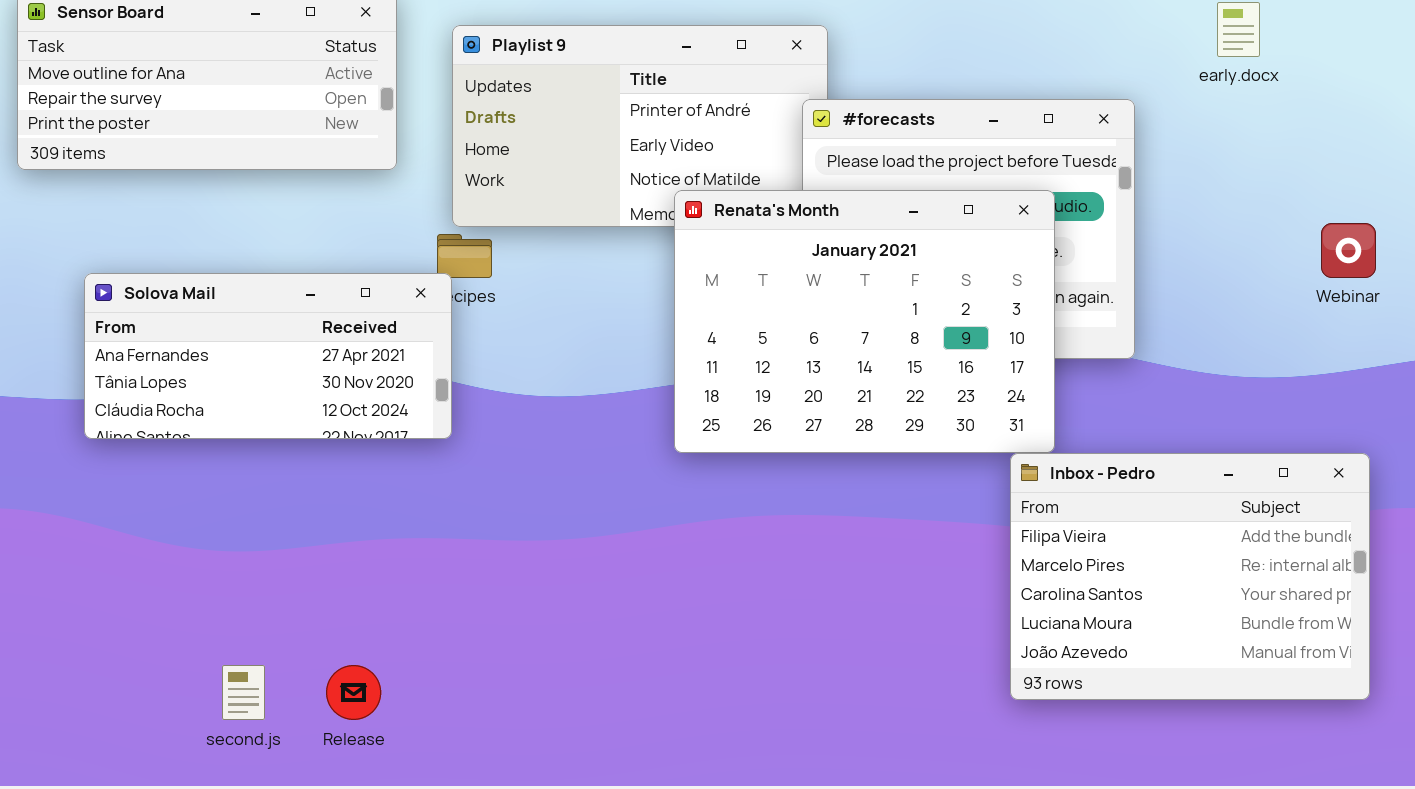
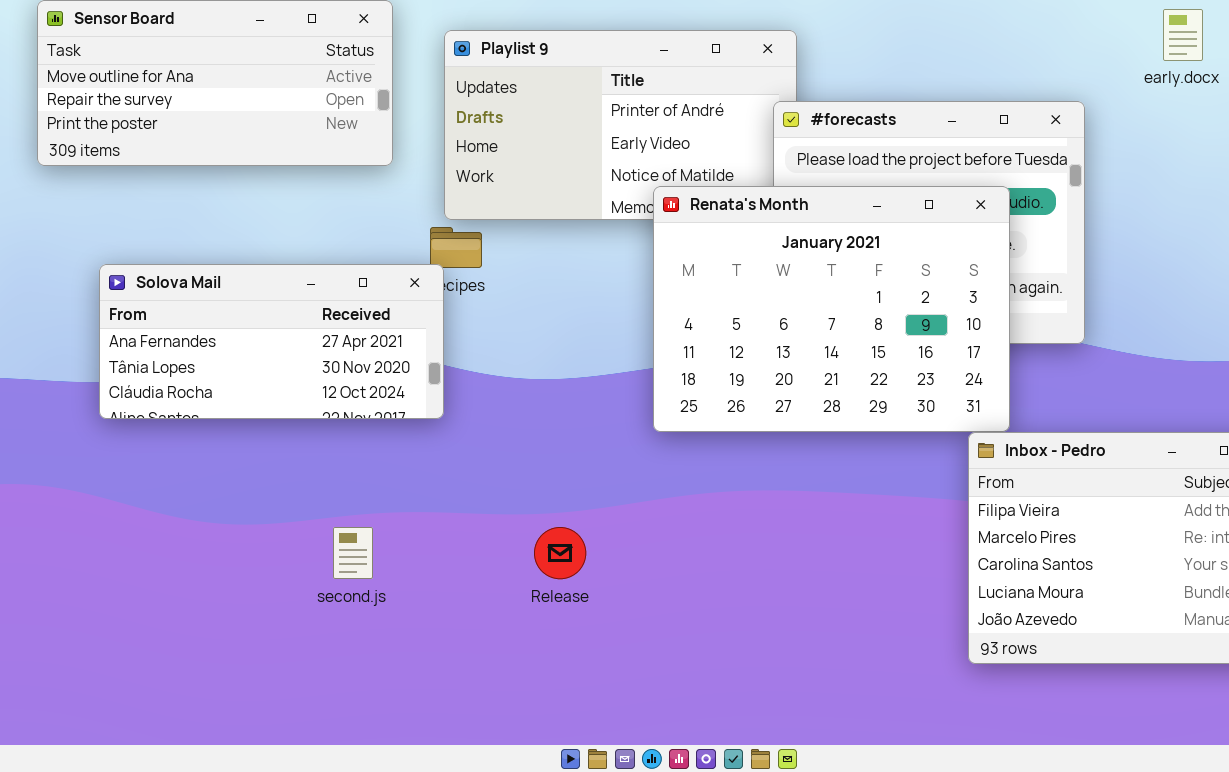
second.js: [222,665,265,720] -> [333,527,373,579], moved
Release: [326,665,381,720] -> [534,527,586,579], moved

